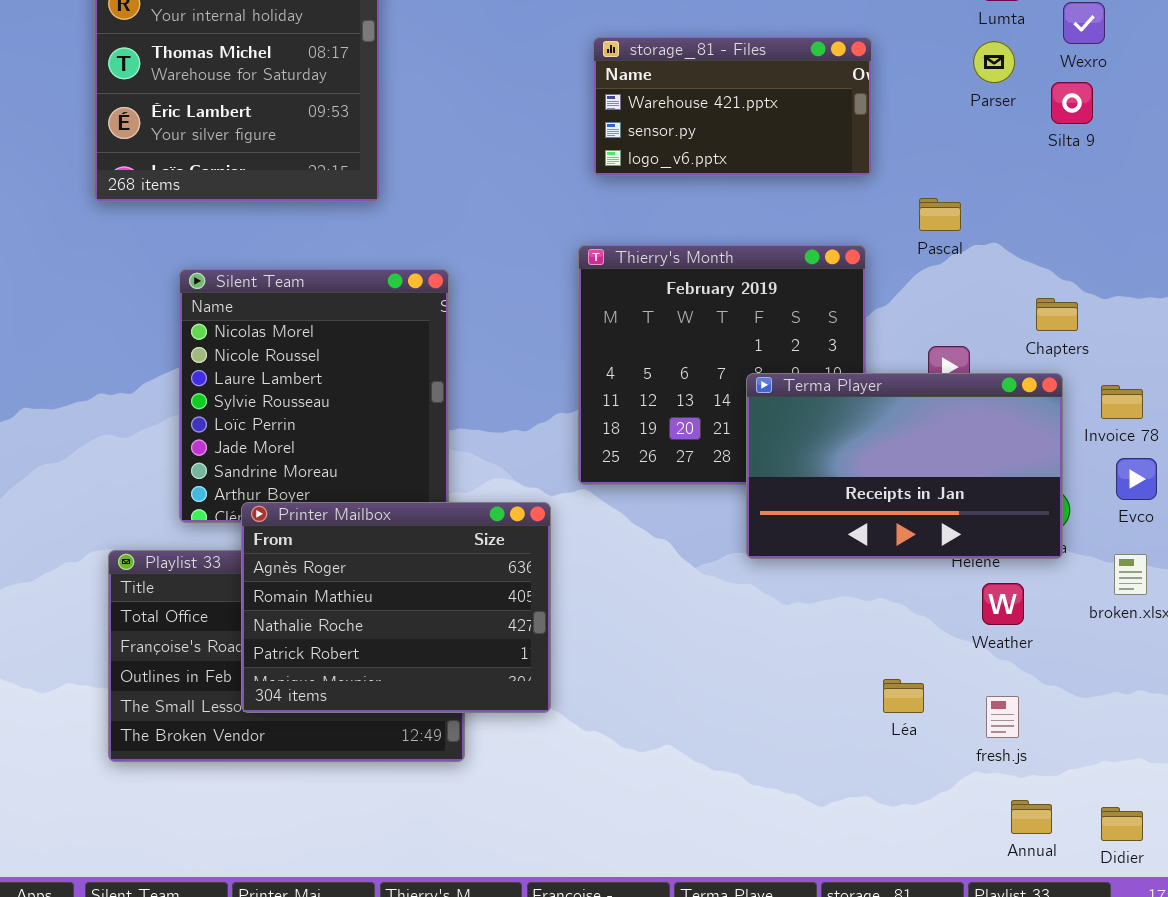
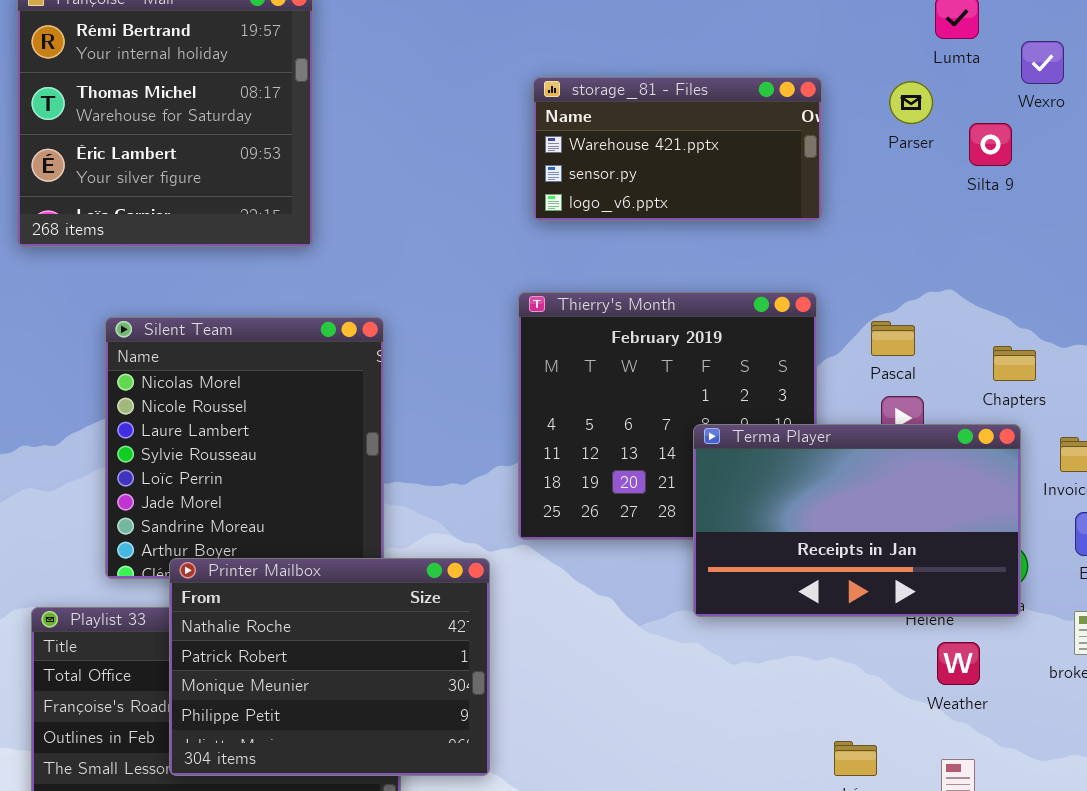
Parser: [973,41,1015,83] -> [889,81,933,124], moved
Silta 9: [1051,82,1093,124] -> [969,123,1012,166], moved
Pascal: [919,198,961,231] -> [871,321,915,356], moved
Printer Mailbox: [241,502,551,713] -> [169,558,490,776], scrolled down 2 rows

